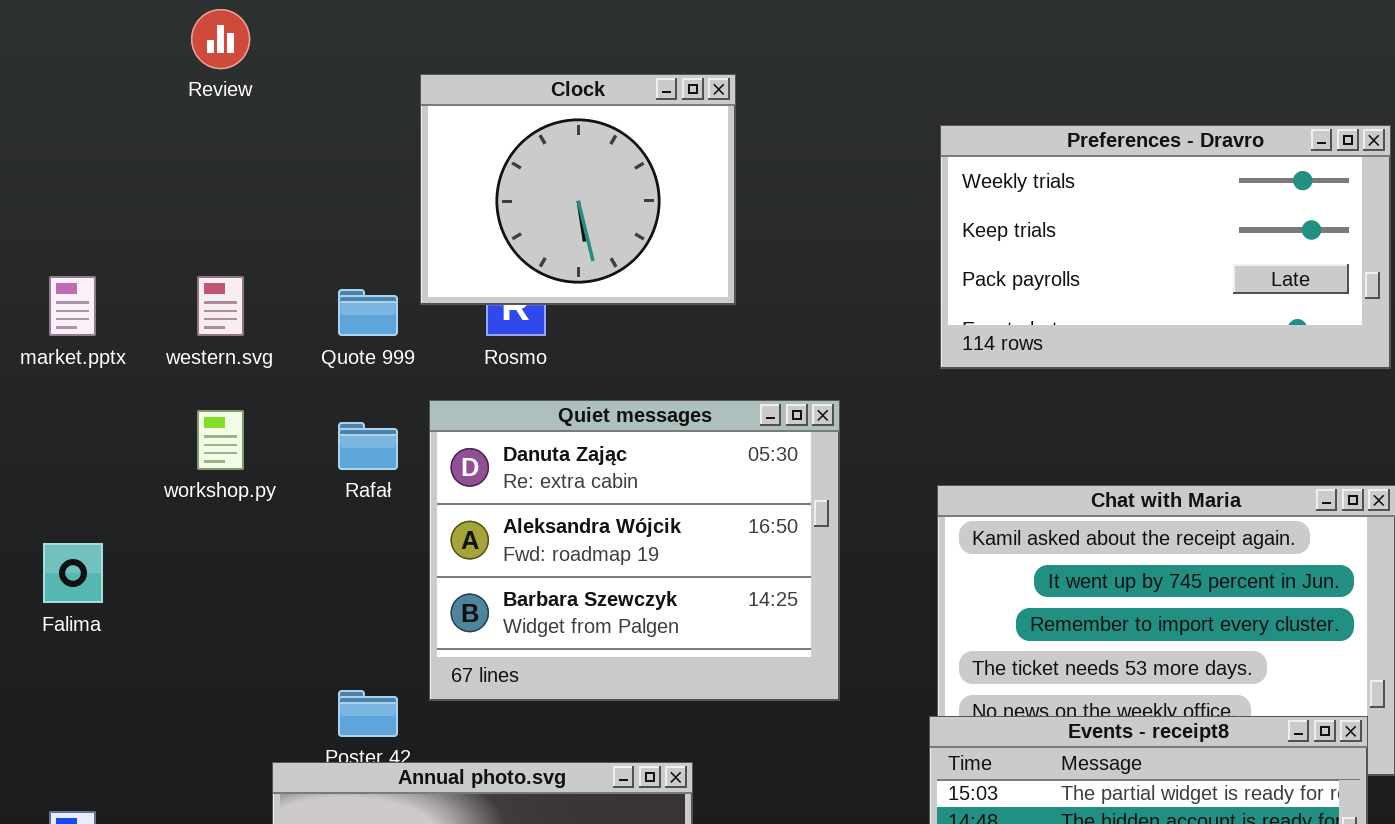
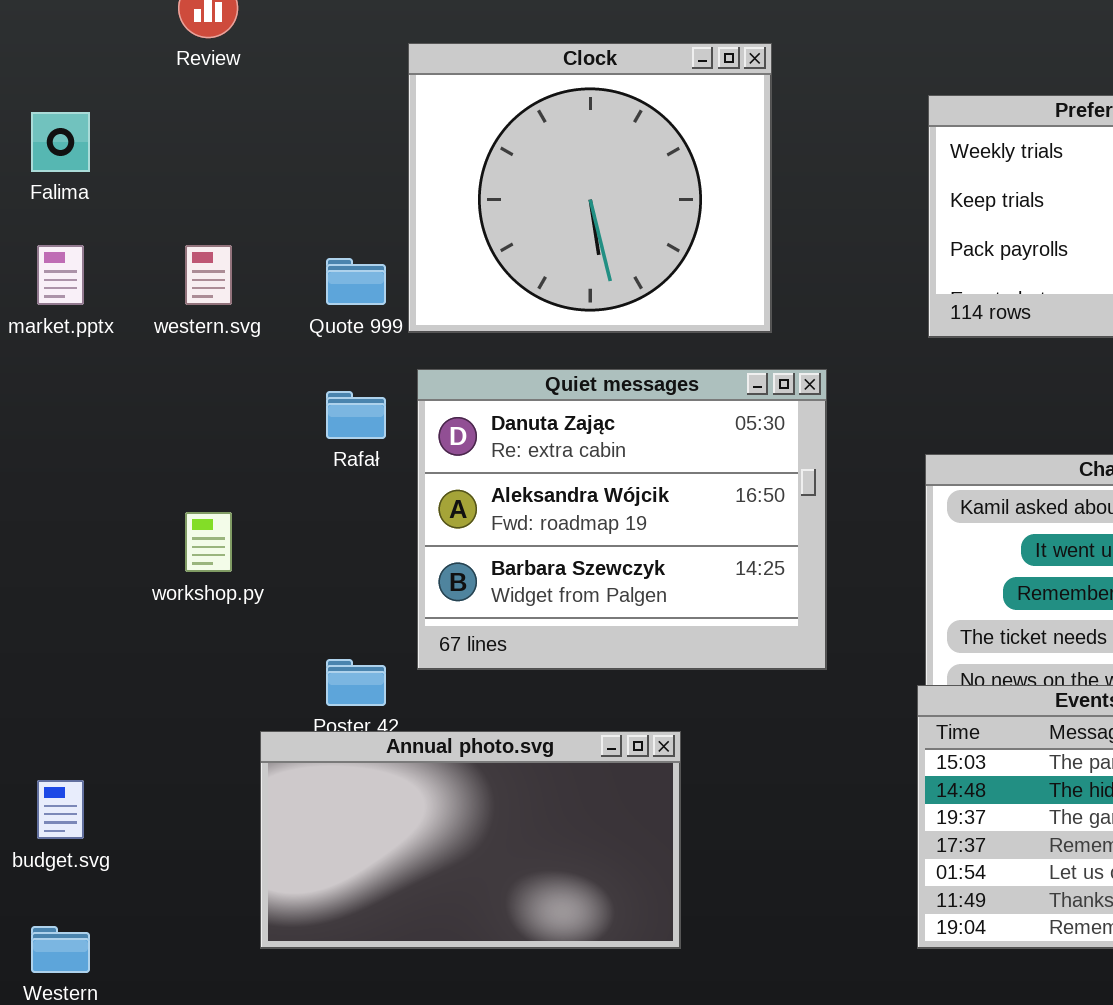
Clock: [420,74,736,305] -> [408,43,772,333], resized
workshop.py: [197,410,244,470] -> [185,512,232,572], moved
Falima: [43,543,103,603] -> [31,112,90,172], moved

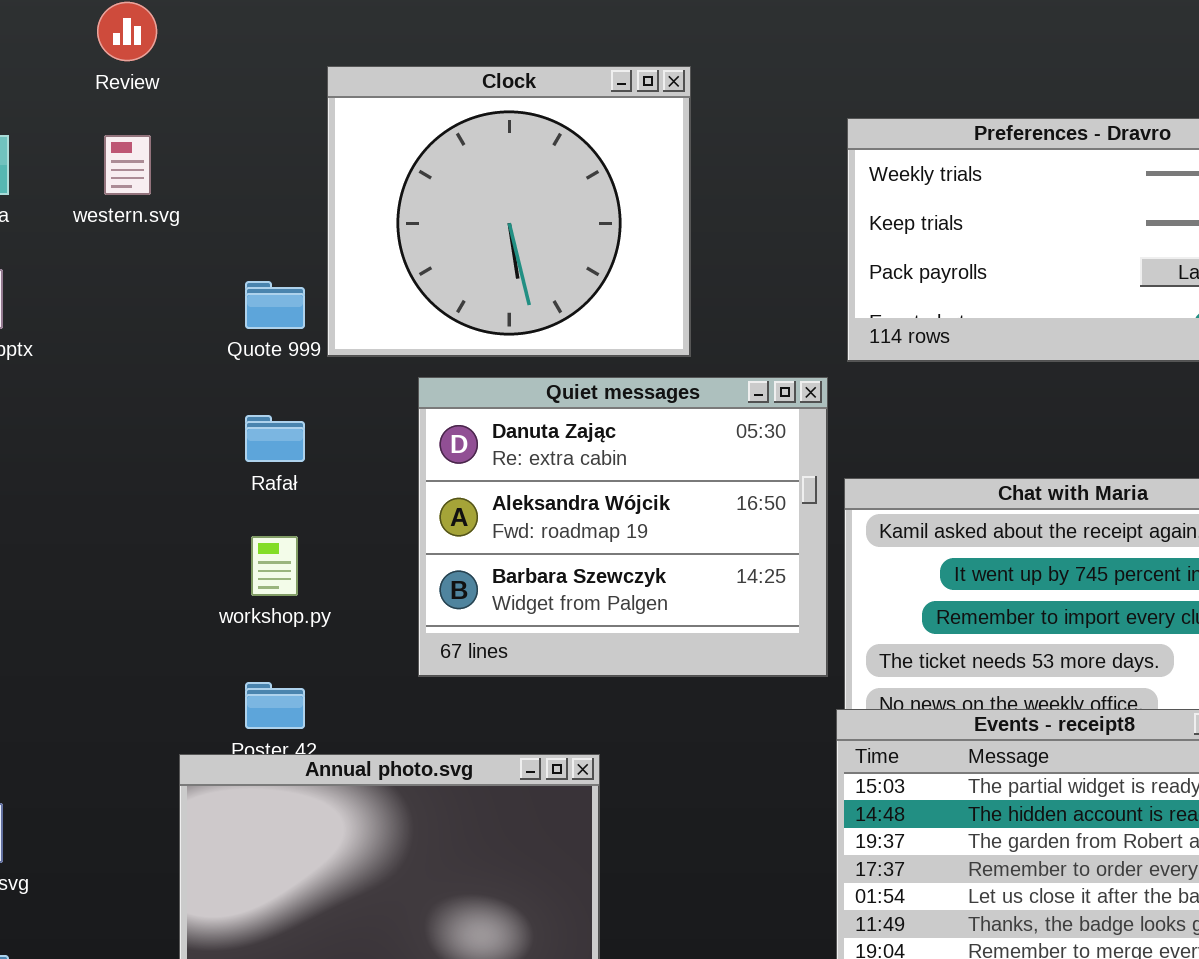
western.svg: [185,245,232,305] -> [104,135,151,195], moved
Quiet messages: [417,369,827,670] -> [418,377,828,677], moved
workshop.py: [185,512,232,572] -> [251,536,298,596], moved

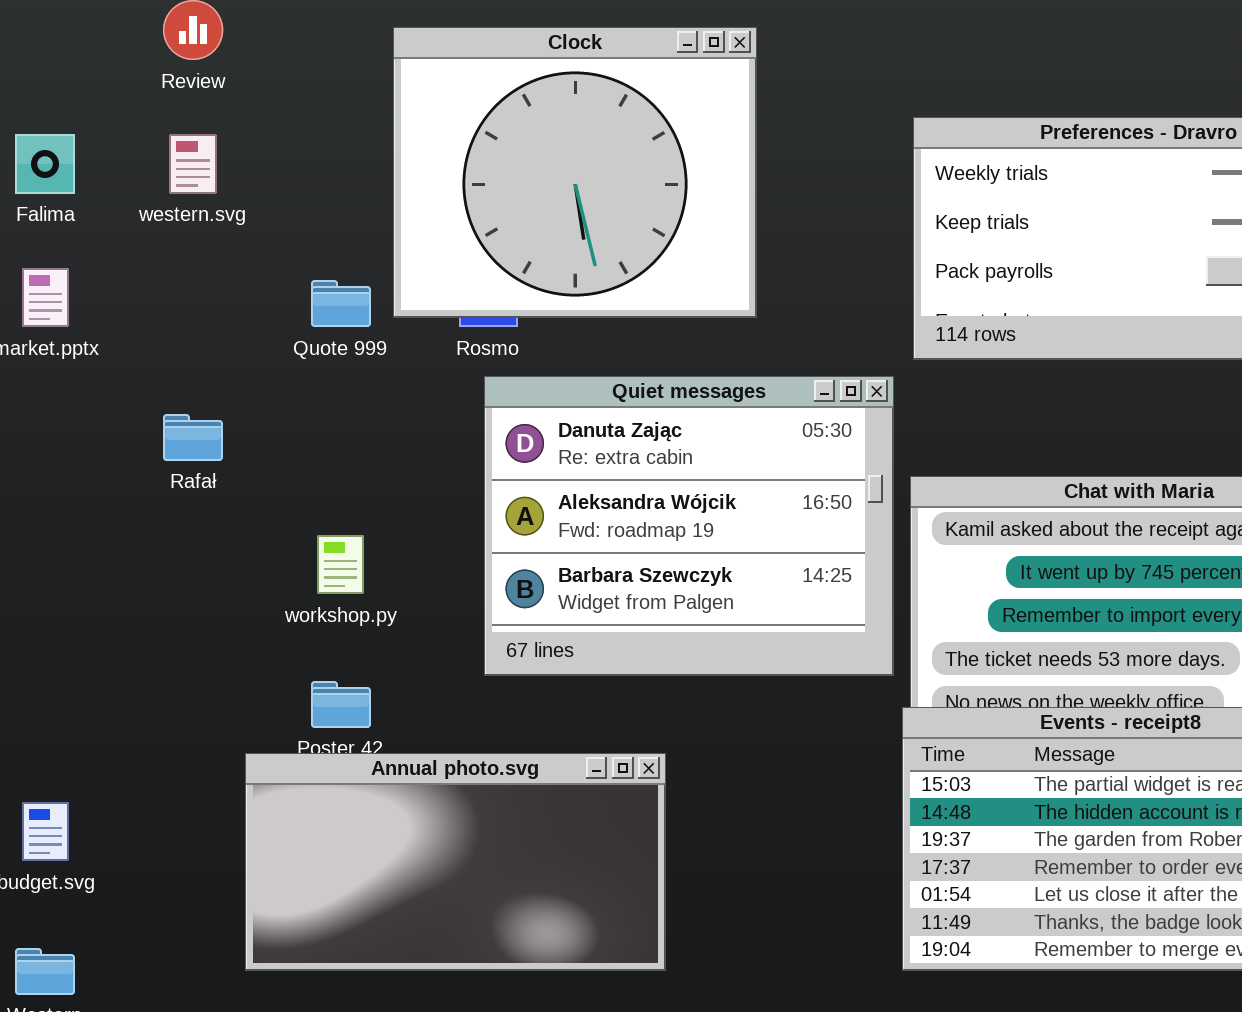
Clock: [327,66,691,357] -> [393,27,757,318], moved
Rafał: [245,415,305,462] -> [163,414,223,461], moved

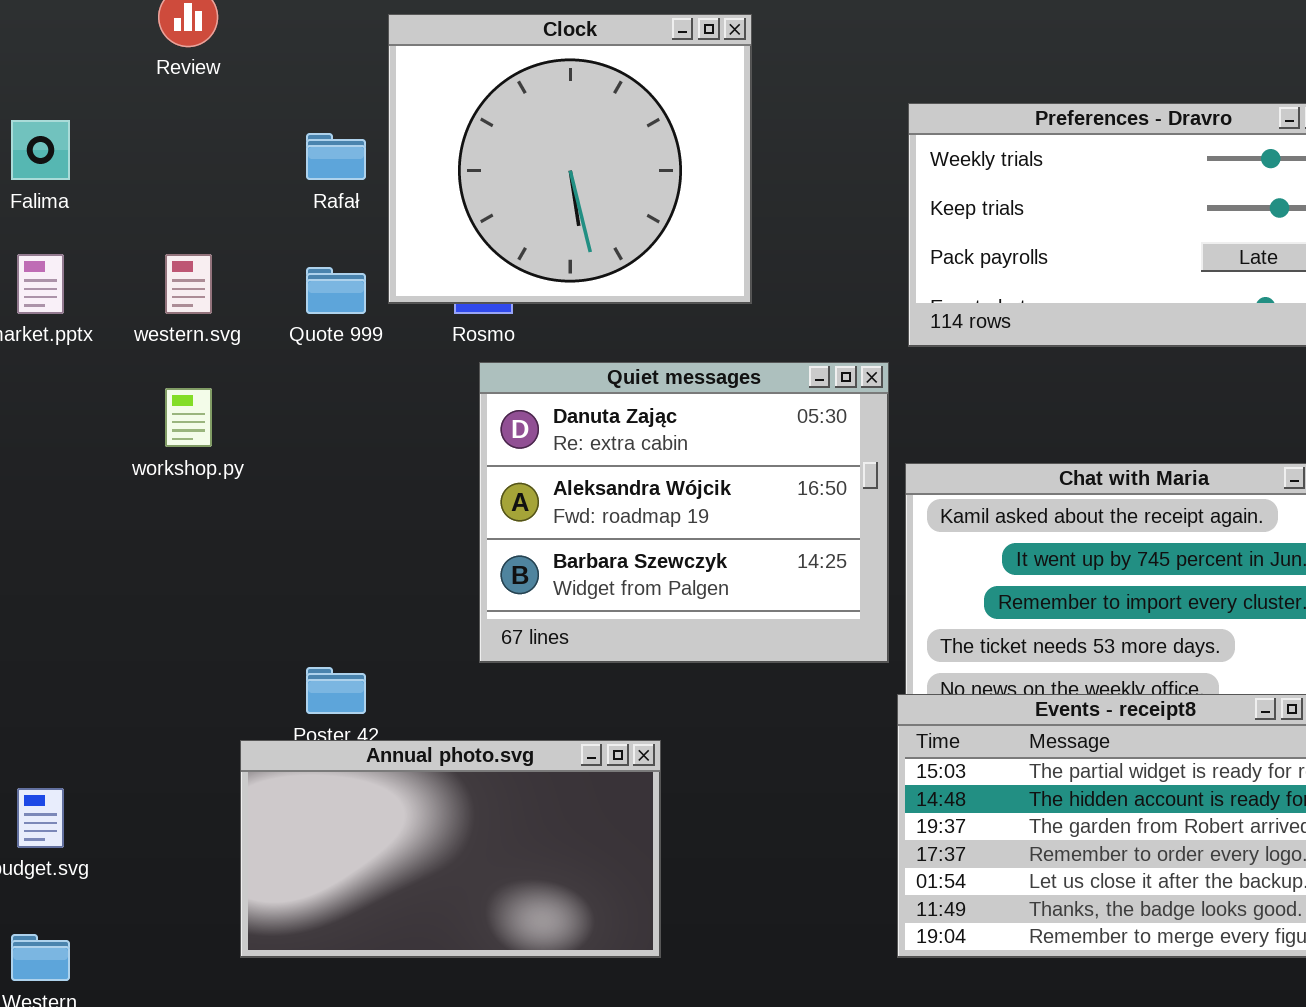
western.svg: [169,134,217,194] -> [165,254,212,314], moved
Rafał: [163,414,223,461] -> [306,133,366,180], moved
workshop.py: [317,535,364,594] -> [165,388,212,447], moved

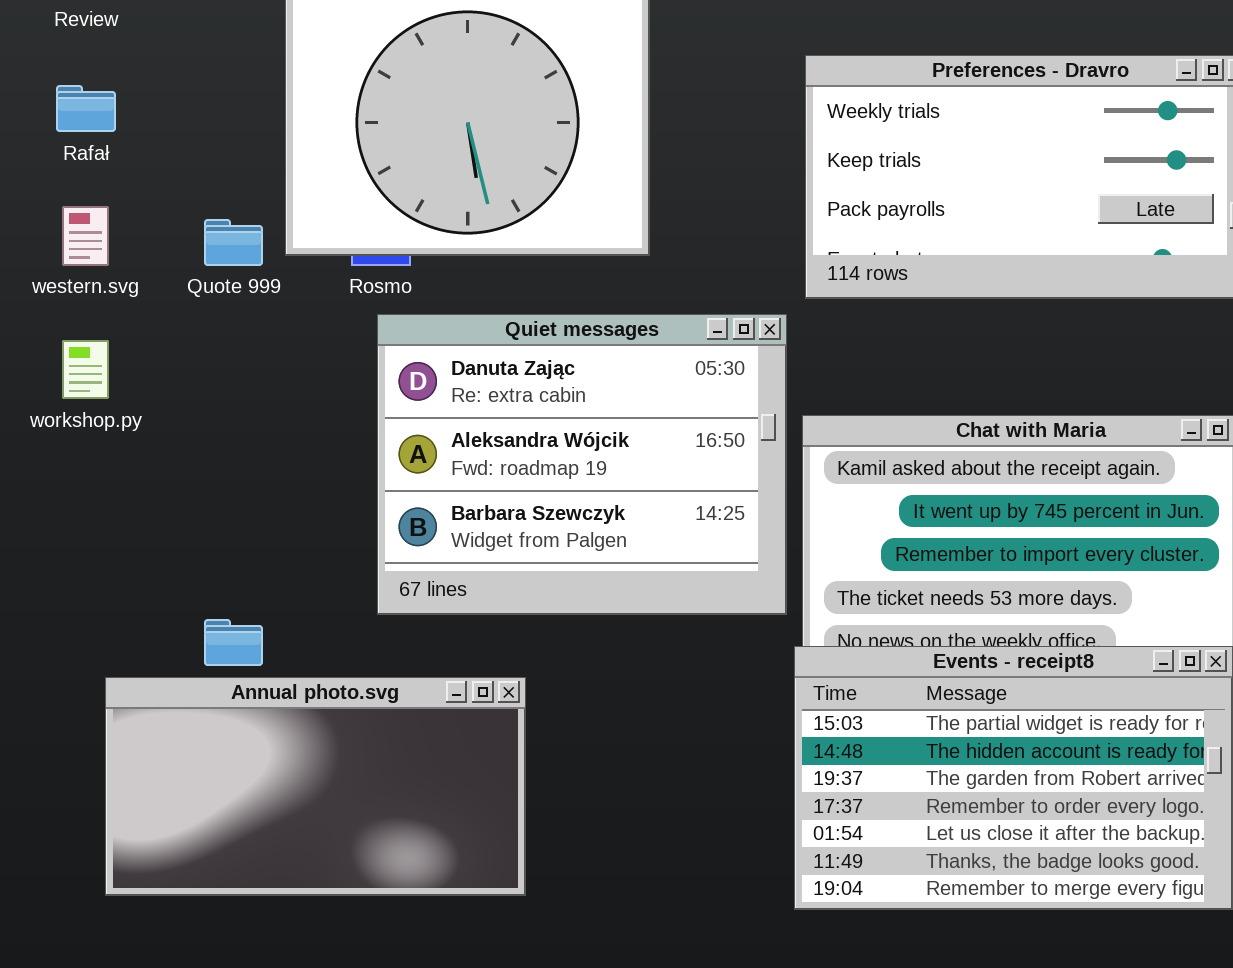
Rafał: [306,133,366,180] -> [56,85,116,132], moved
Annual photo.svg: [240,740,661,958] -> [105,677,526,896], moved

